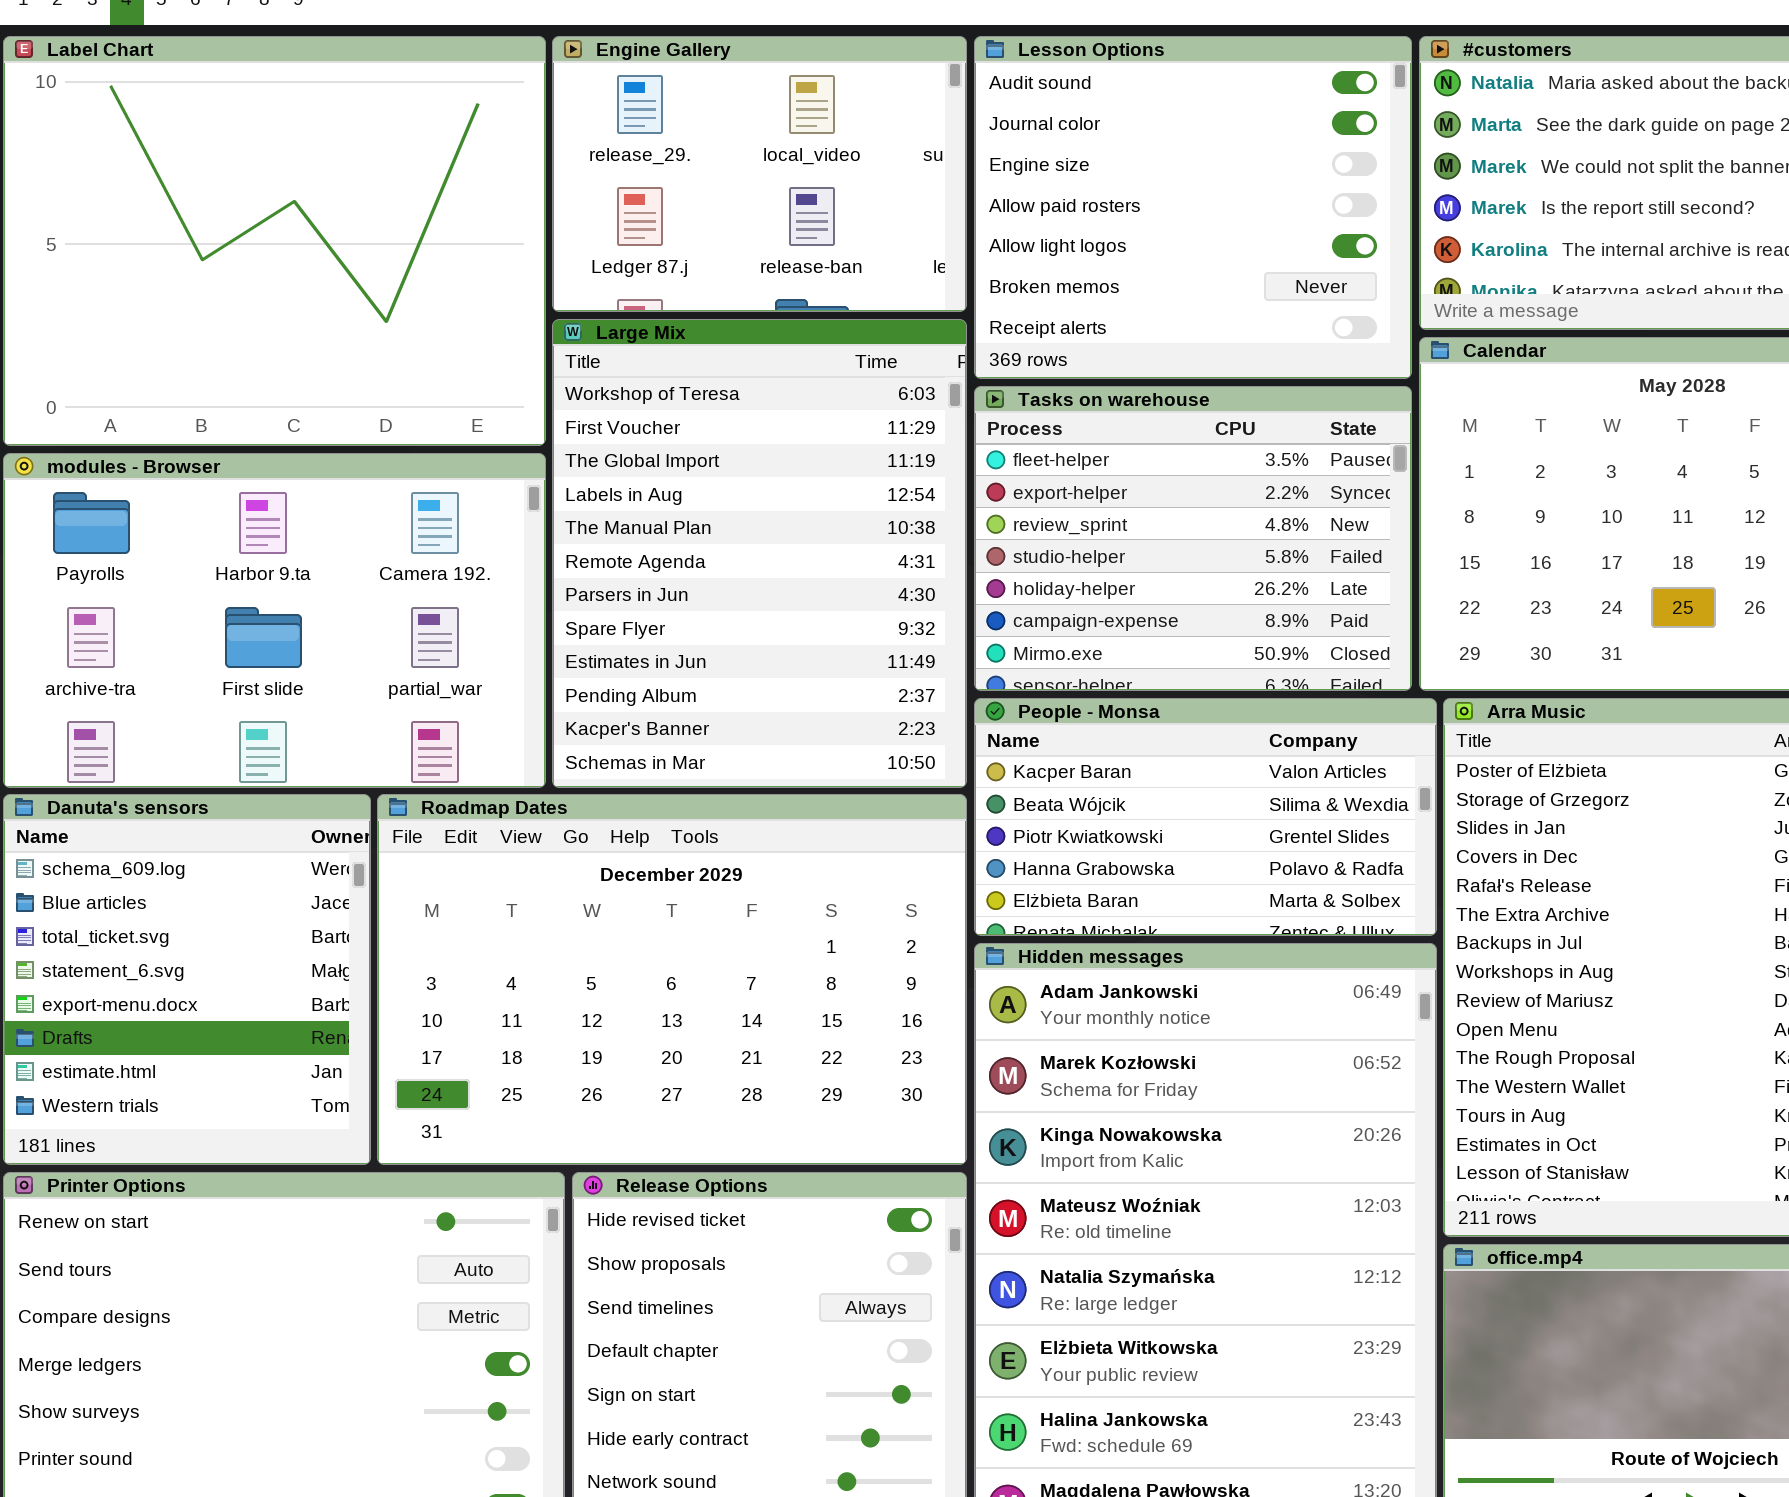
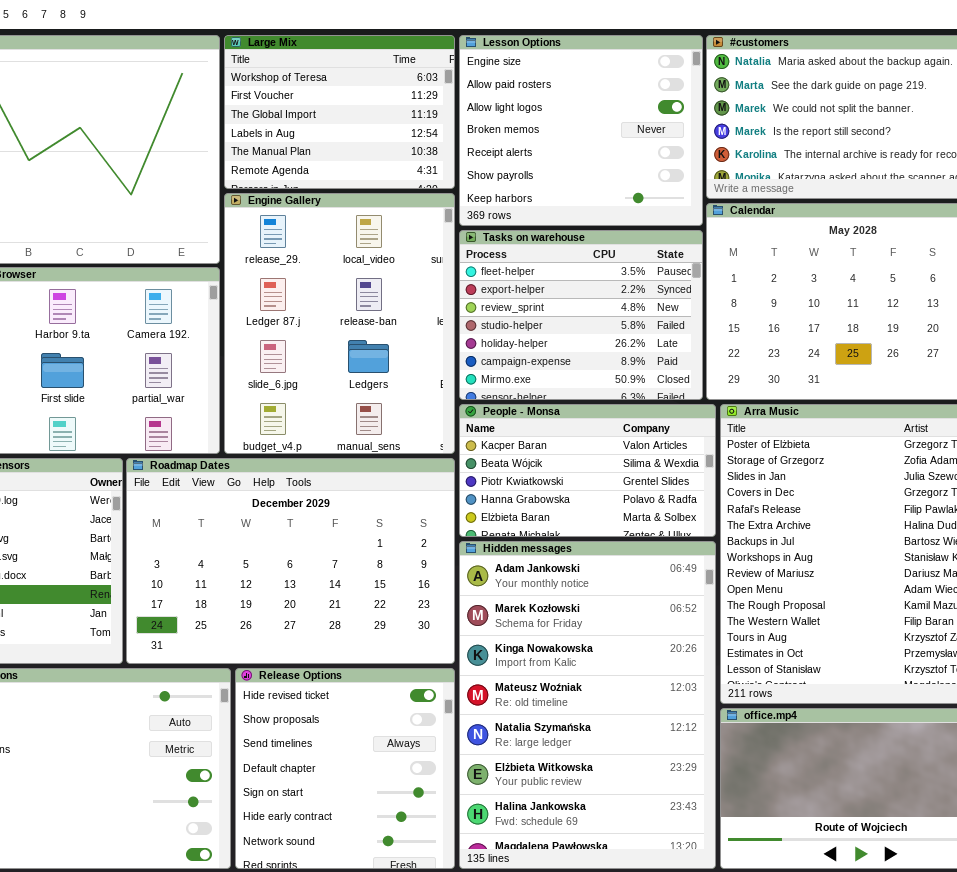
Engine Gallery: [552,36,967,312] -> [224,193,455,454], moved, resized
Lesson Options: [974,36,1412,379] -> [459,35,703,226], scrolled down 2 rows
Large Mix: [552,319,967,788] -> [224,35,455,189], moved, resized

